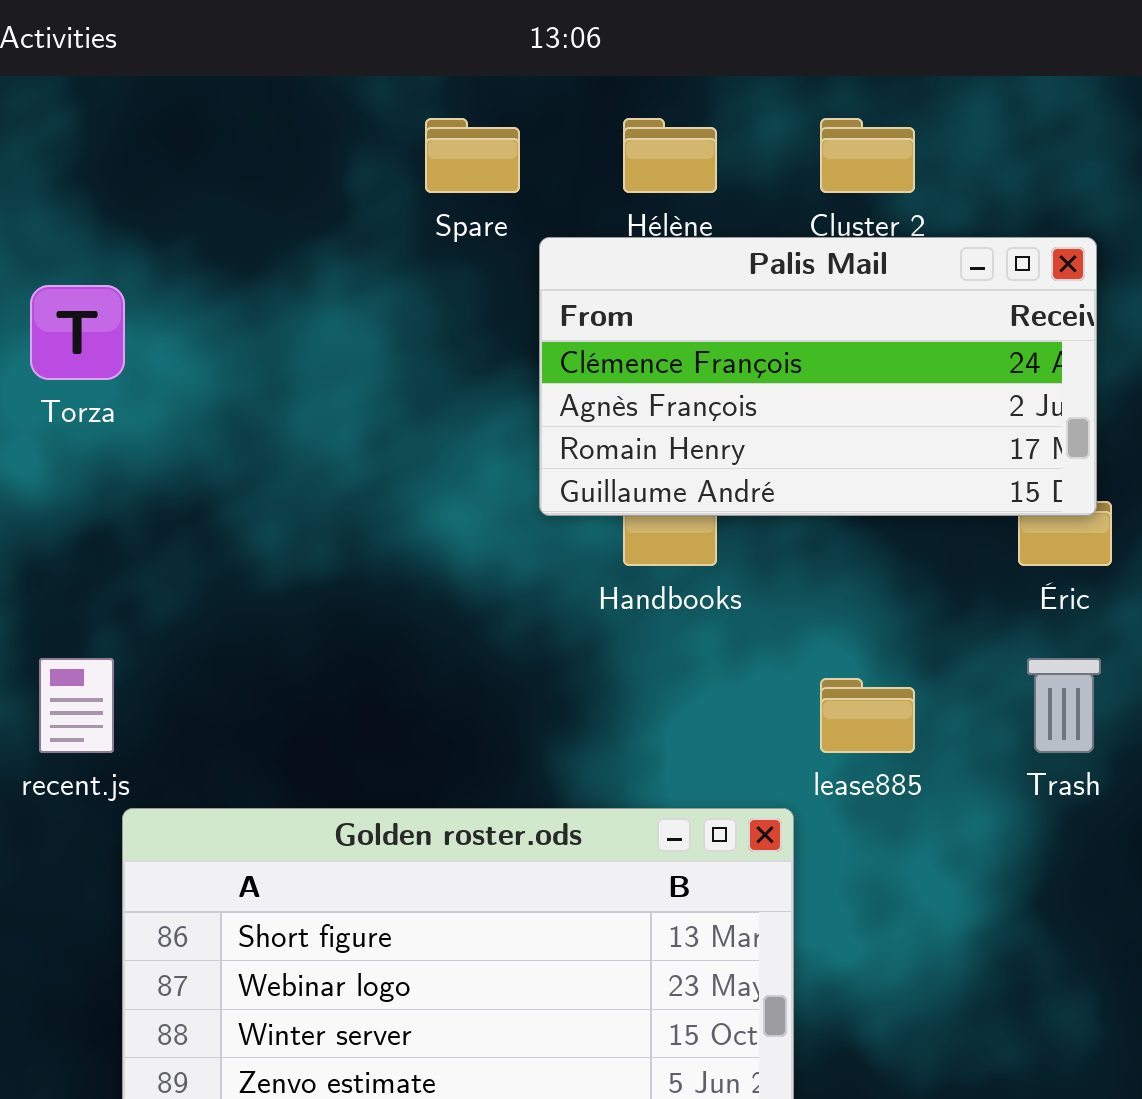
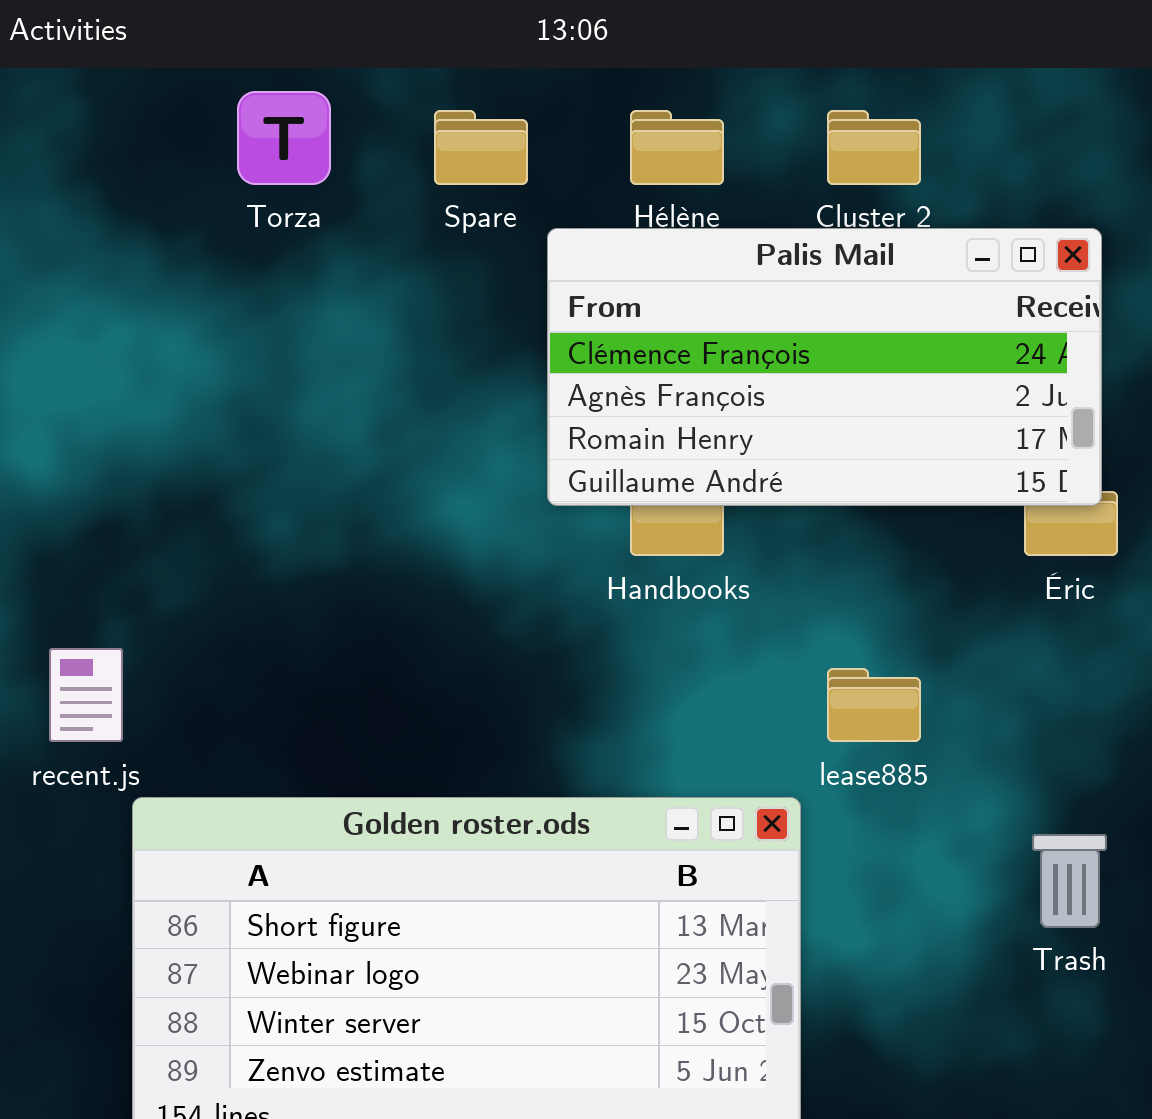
Torza: [30,285,125,380] -> [237,91,331,185], moved
Trash: [1027,658,1101,753] -> [1032,834,1107,928], moved

